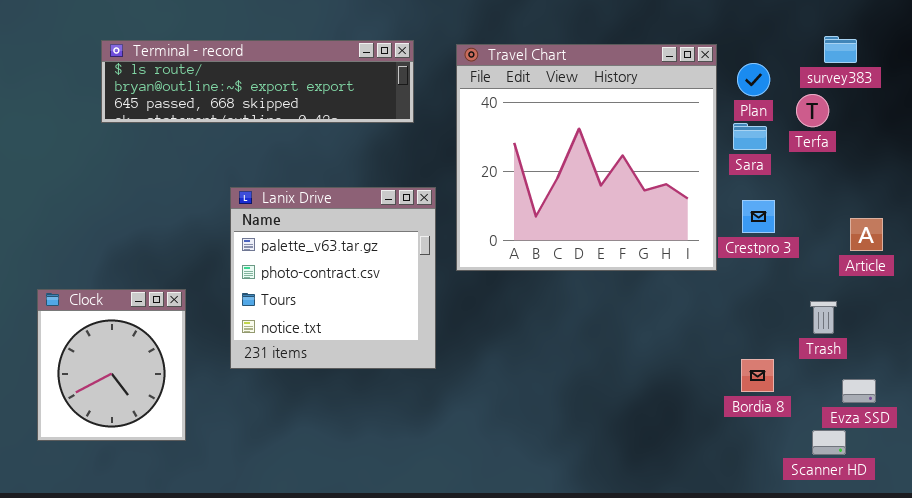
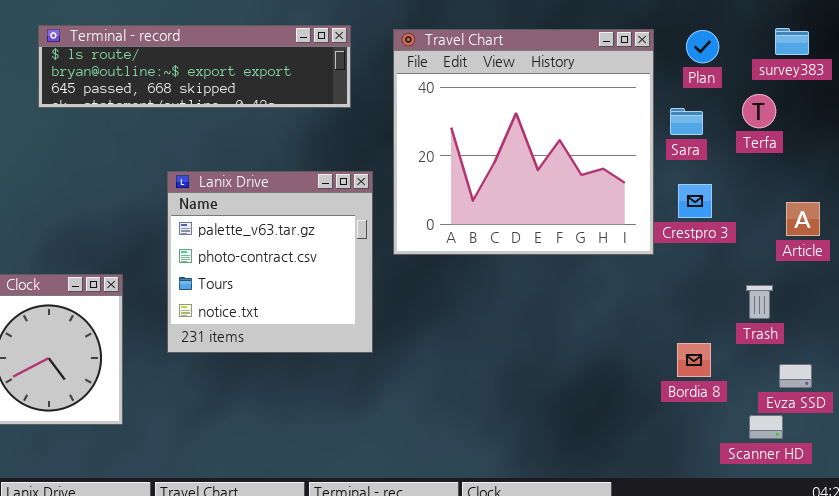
survey383: [824,36,857,63] -> [775,28,809,55], moved
Plan: [737,63,770,96] -> [686,30,719,63], moved
Terfa: [796,94,829,127] -> [742,94,776,128], moved

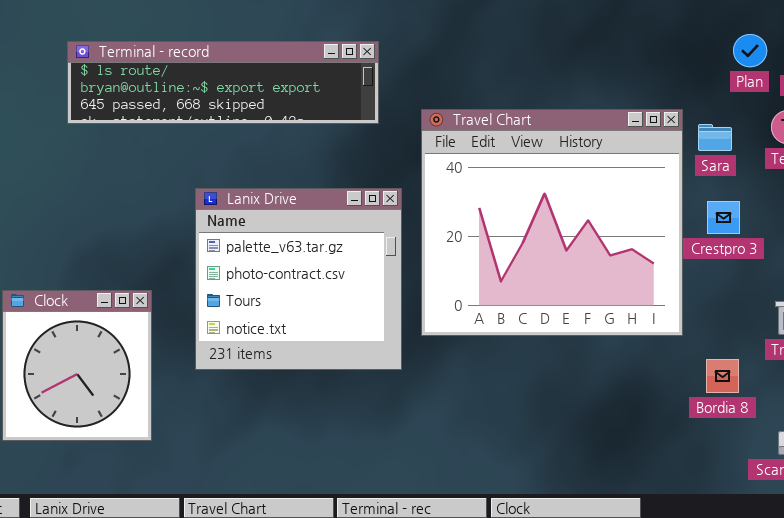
Travel Chart: [393,29,654,255] -> [421,109,683,336], moved
Plan: [686,30,719,63] -> [733,34,767,67], moved

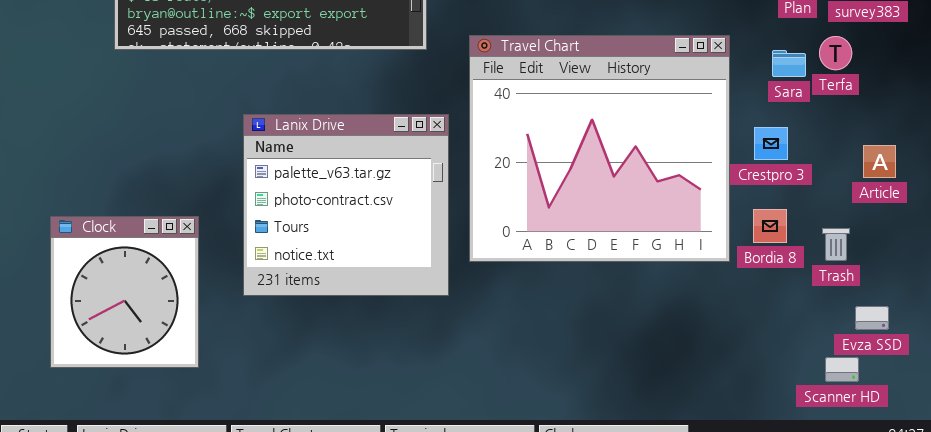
Sara: [698,124,732,151] -> [772,50,806,77], moved
Bordia 8: [706,359,739,393] -> [753,209,787,243], moved

